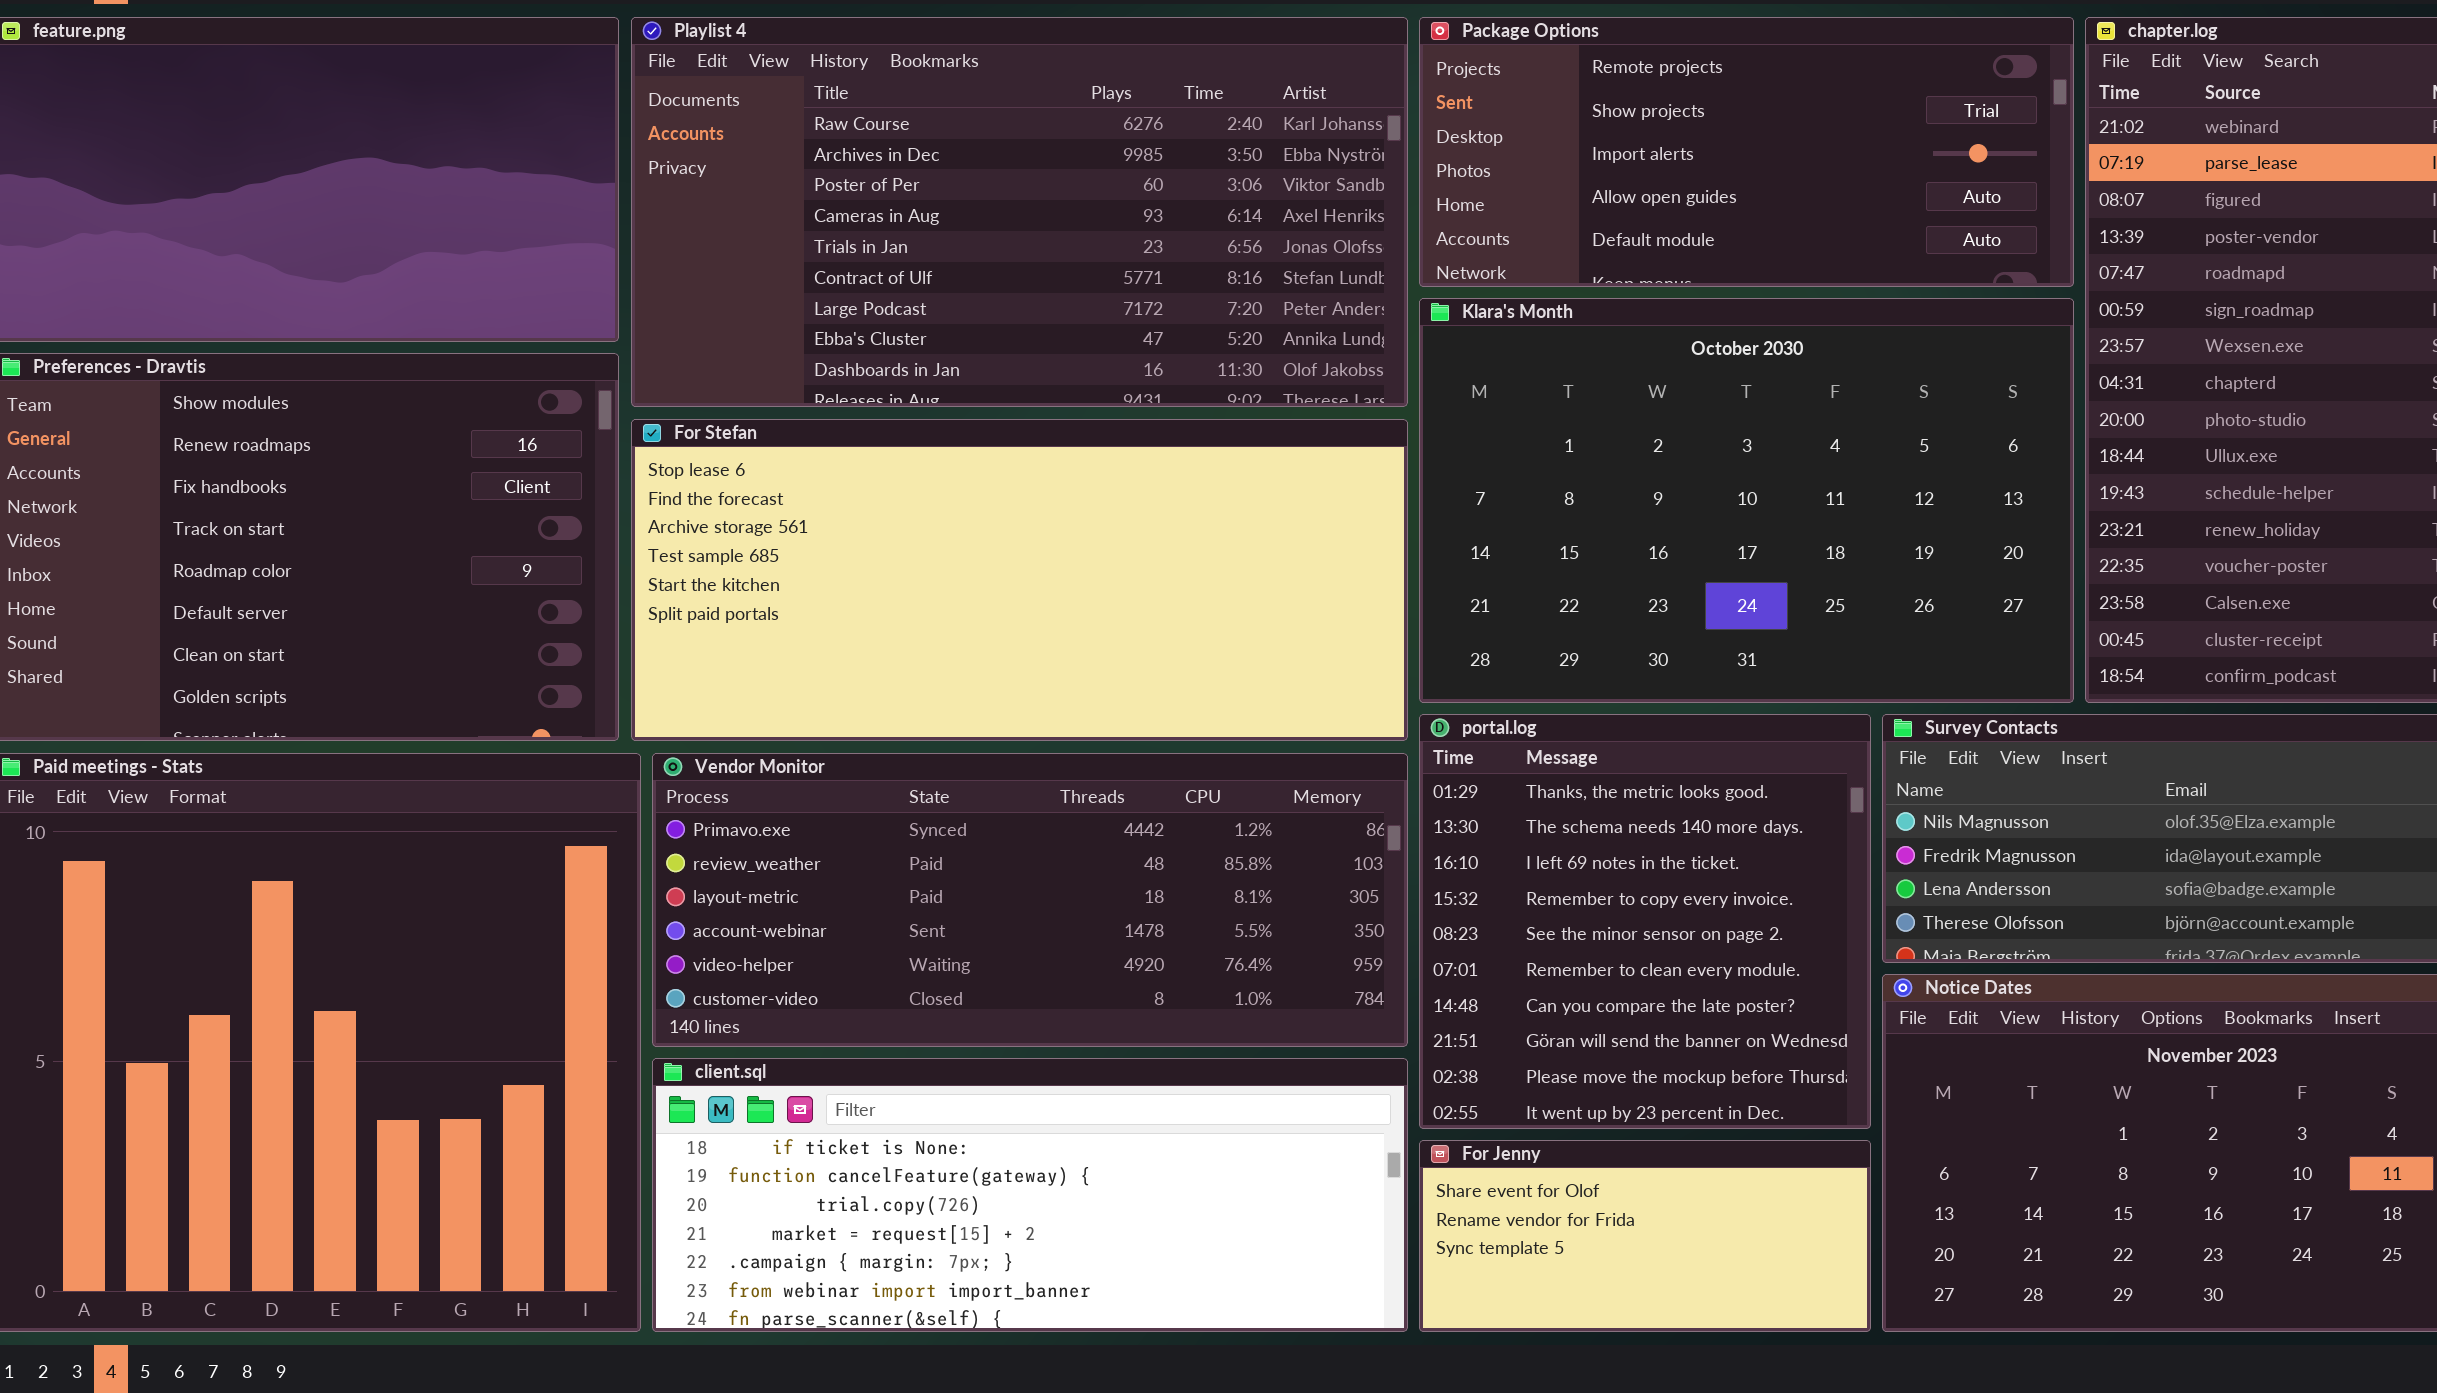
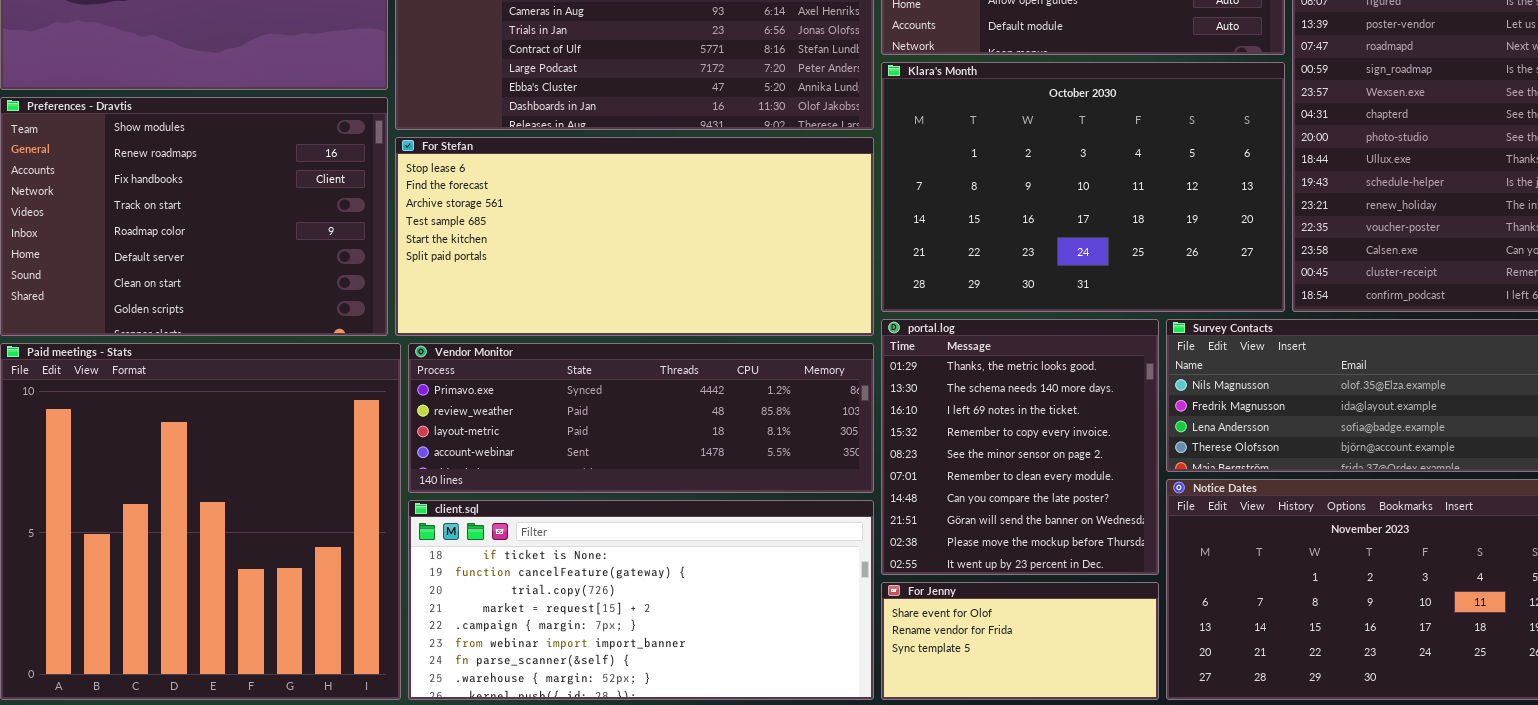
Vendor Monitor: [652,753,1408,1047] -> [408,343,874,493], resized
client.sql: [652,1058,1408,1332] -> [408,500,874,700], resized

